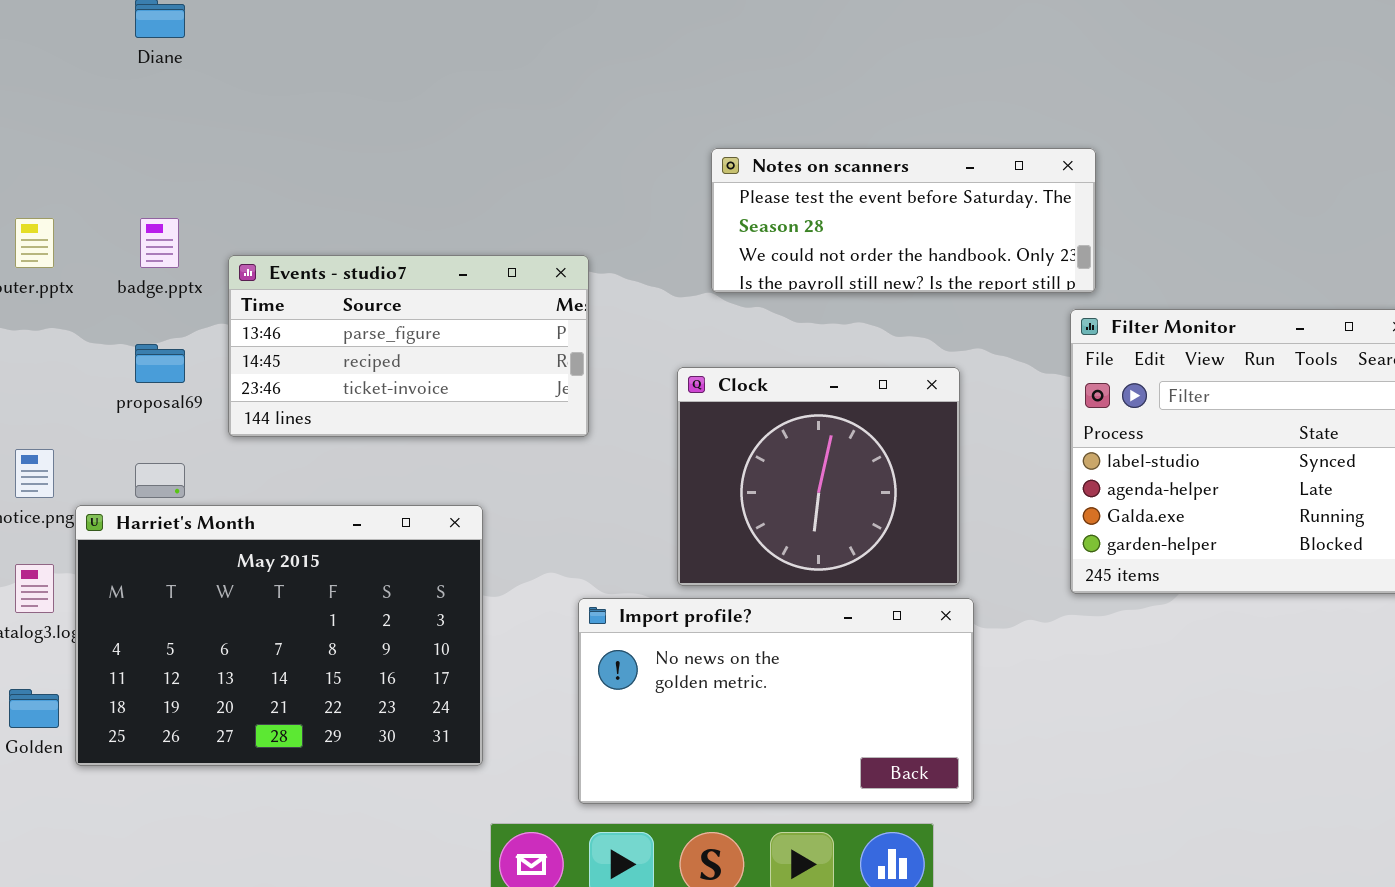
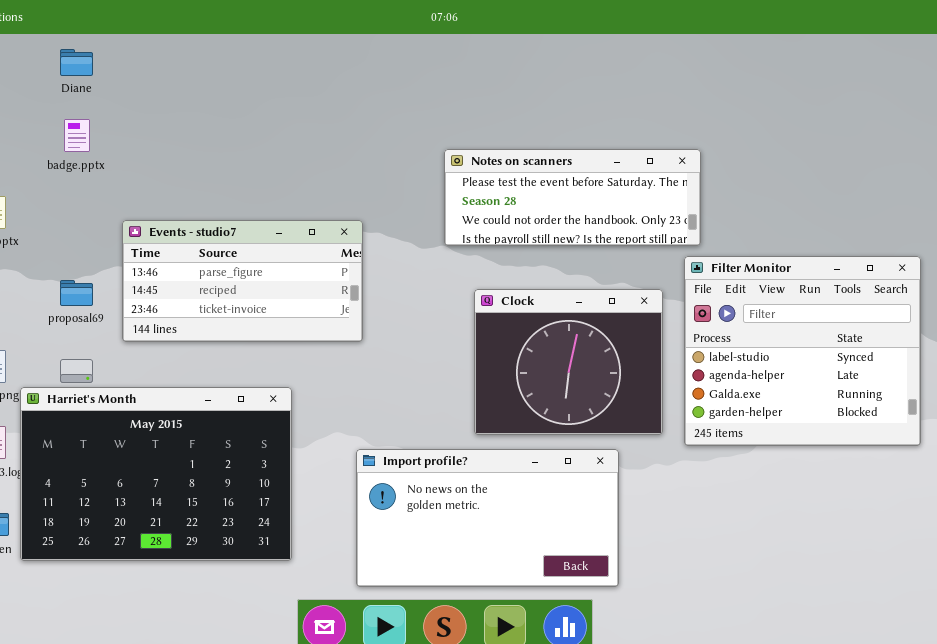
badge.pptx: [140,218,179,268] -> [64,119,90,152], moved
Clock: [677,367,960,586] -> [474,289,663,435], moved

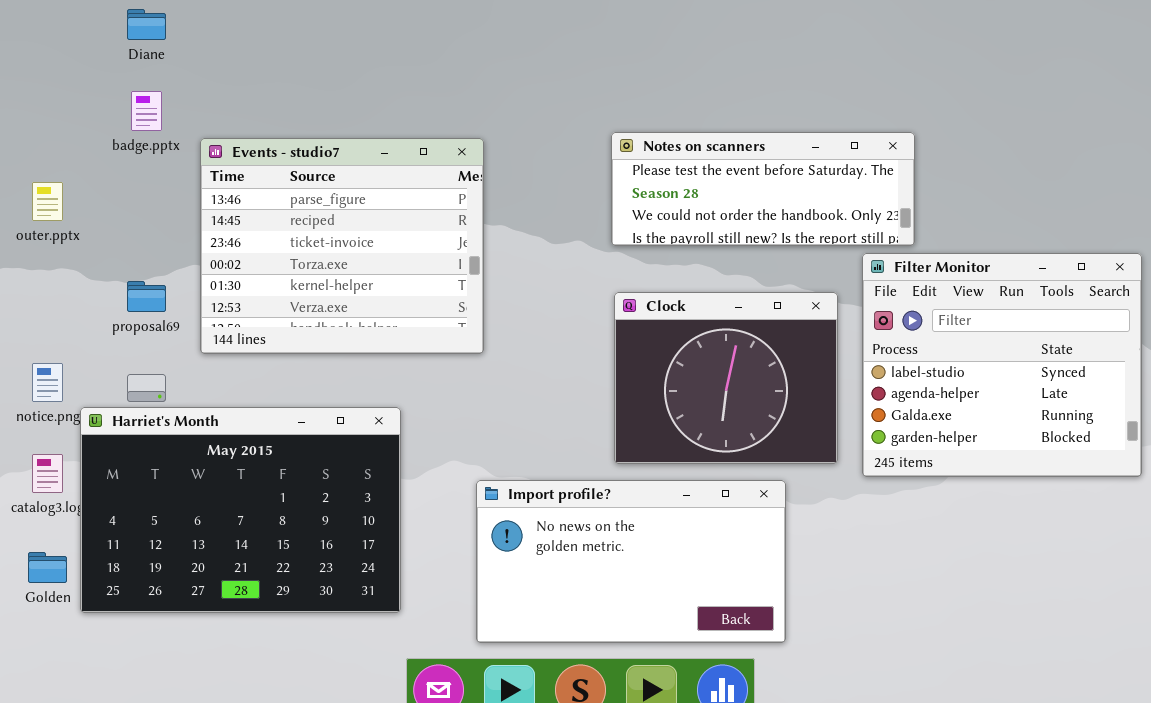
Notes on scanners: [444,149,701,246] -> [611,132,915,246], moved
Events - studio7: [122,220,363,342] -> [200,138,484,354], resized

